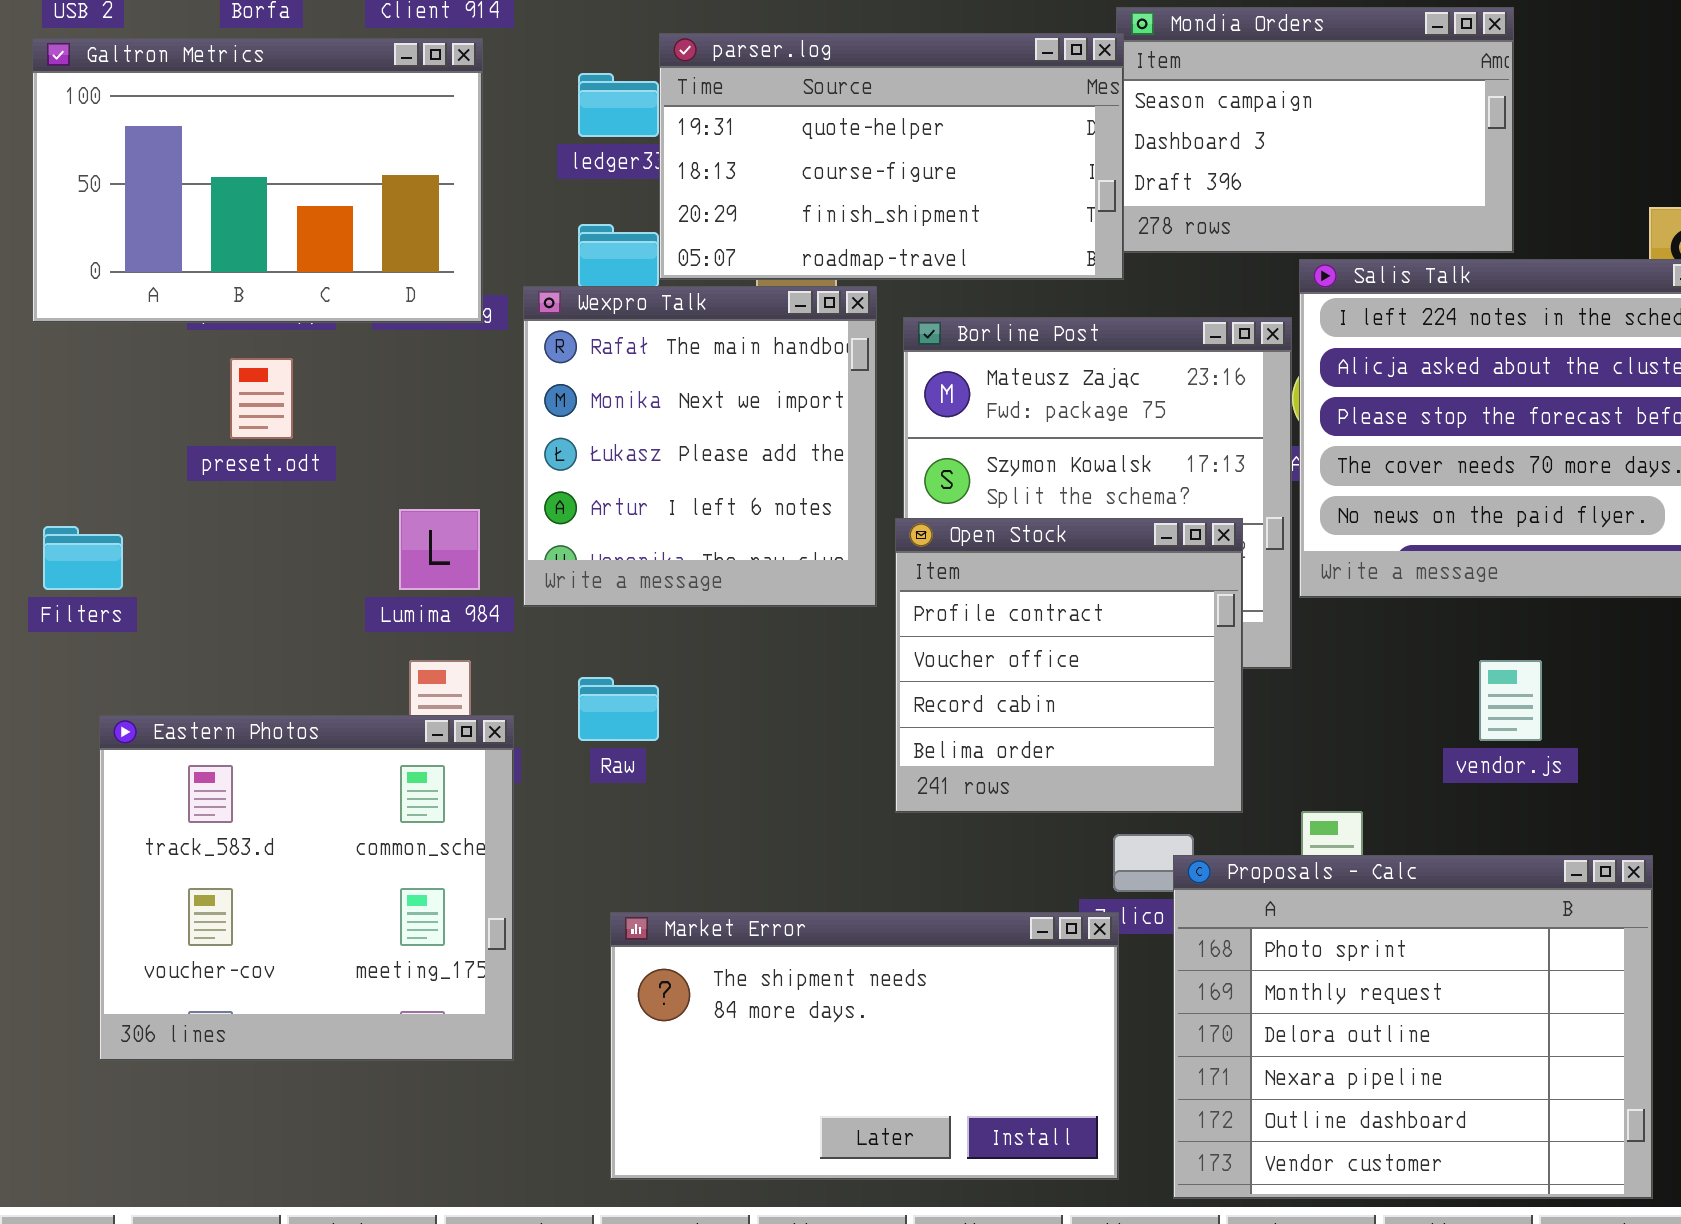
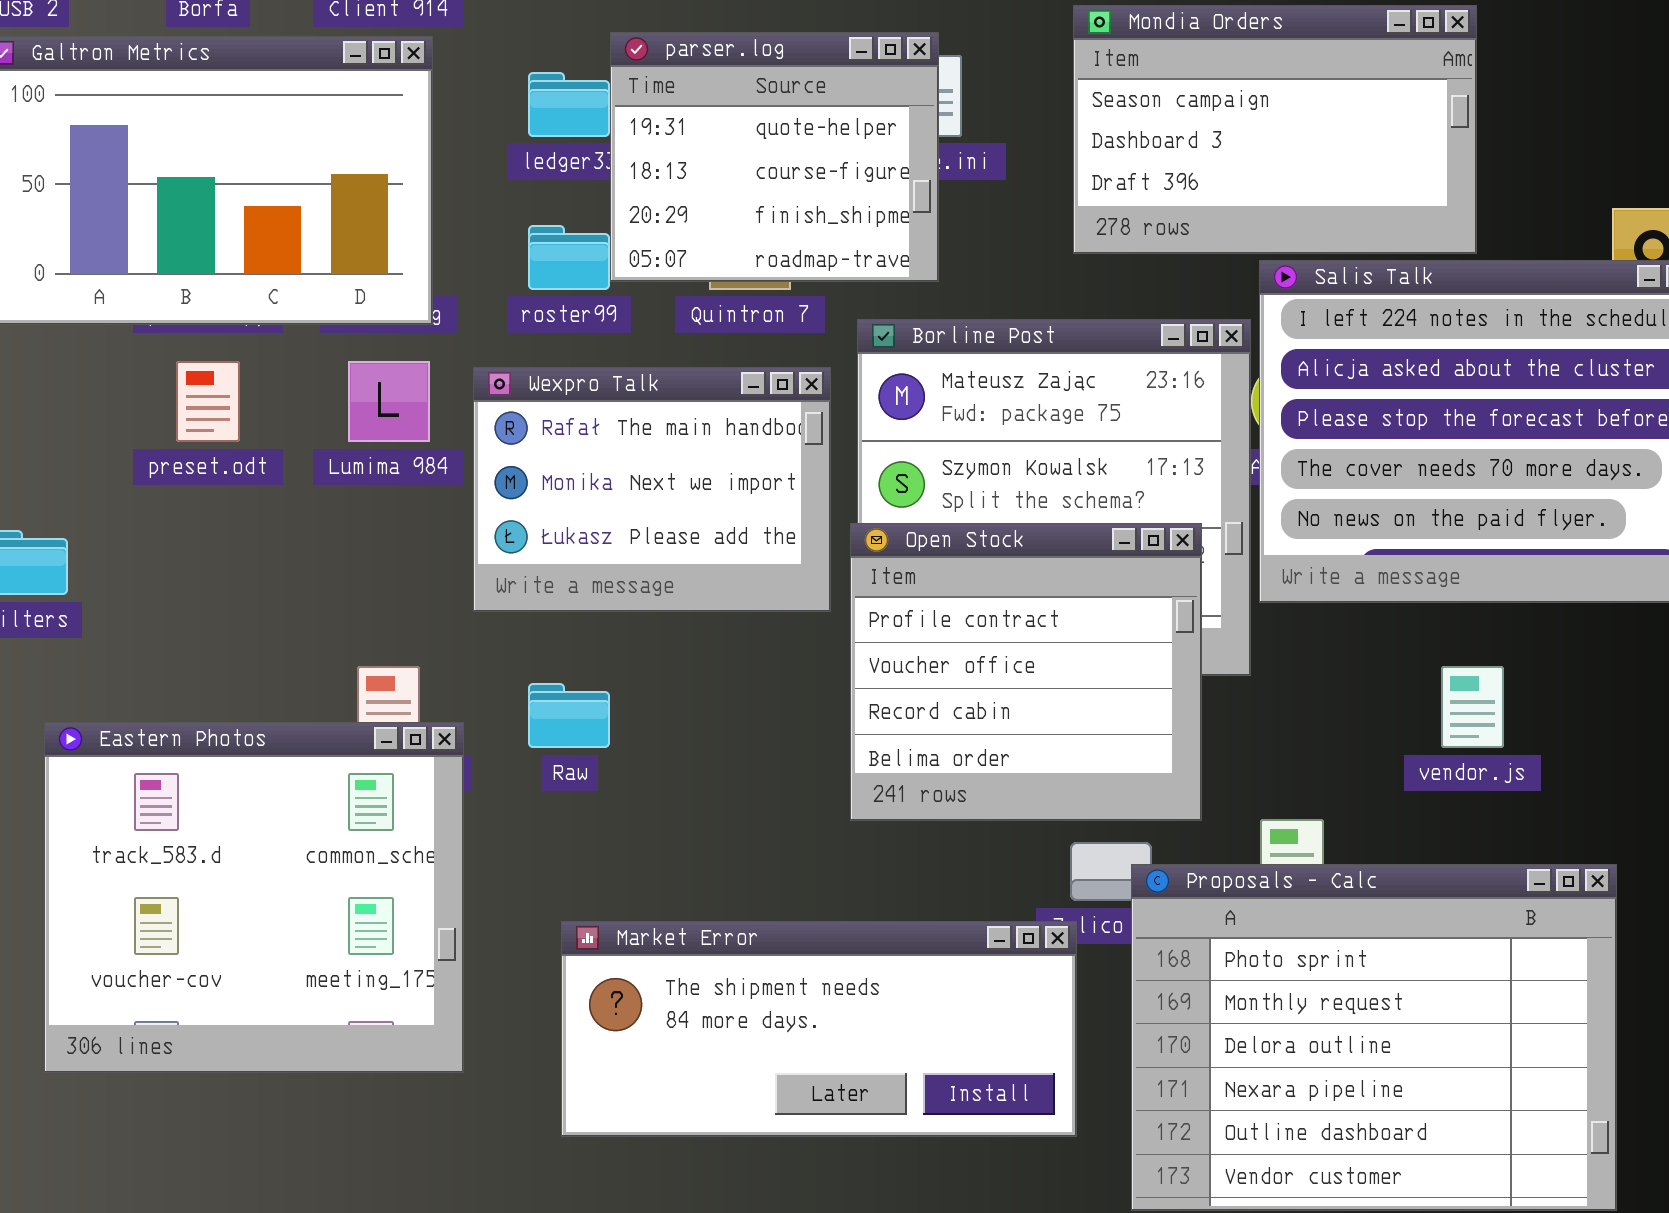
parser.log: [659,33,1124,280] -> [610,32,939,282], resized
Wexpro Talk: [523,286,877,607] -> [473,367,831,612], resized
Lumima 984: [399,509,480,590] -> [348,361,430,442], moved
Market Error: [610,912,1119,1180] -> [561,921,1077,1137], resized

